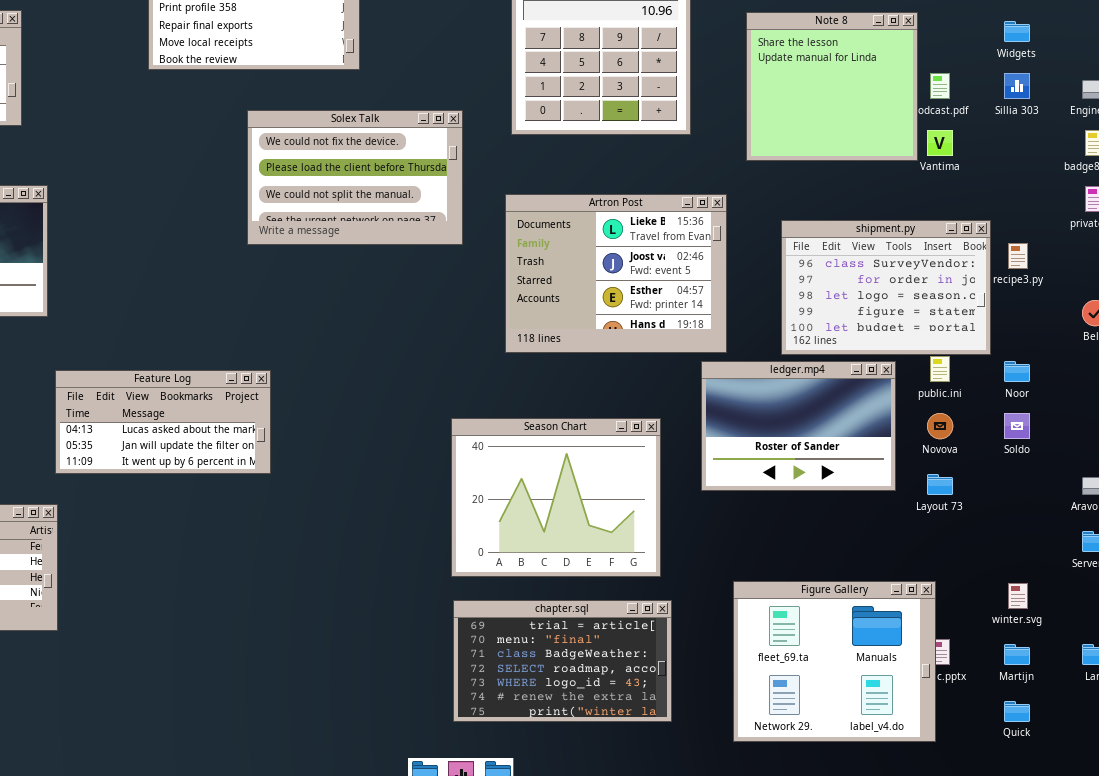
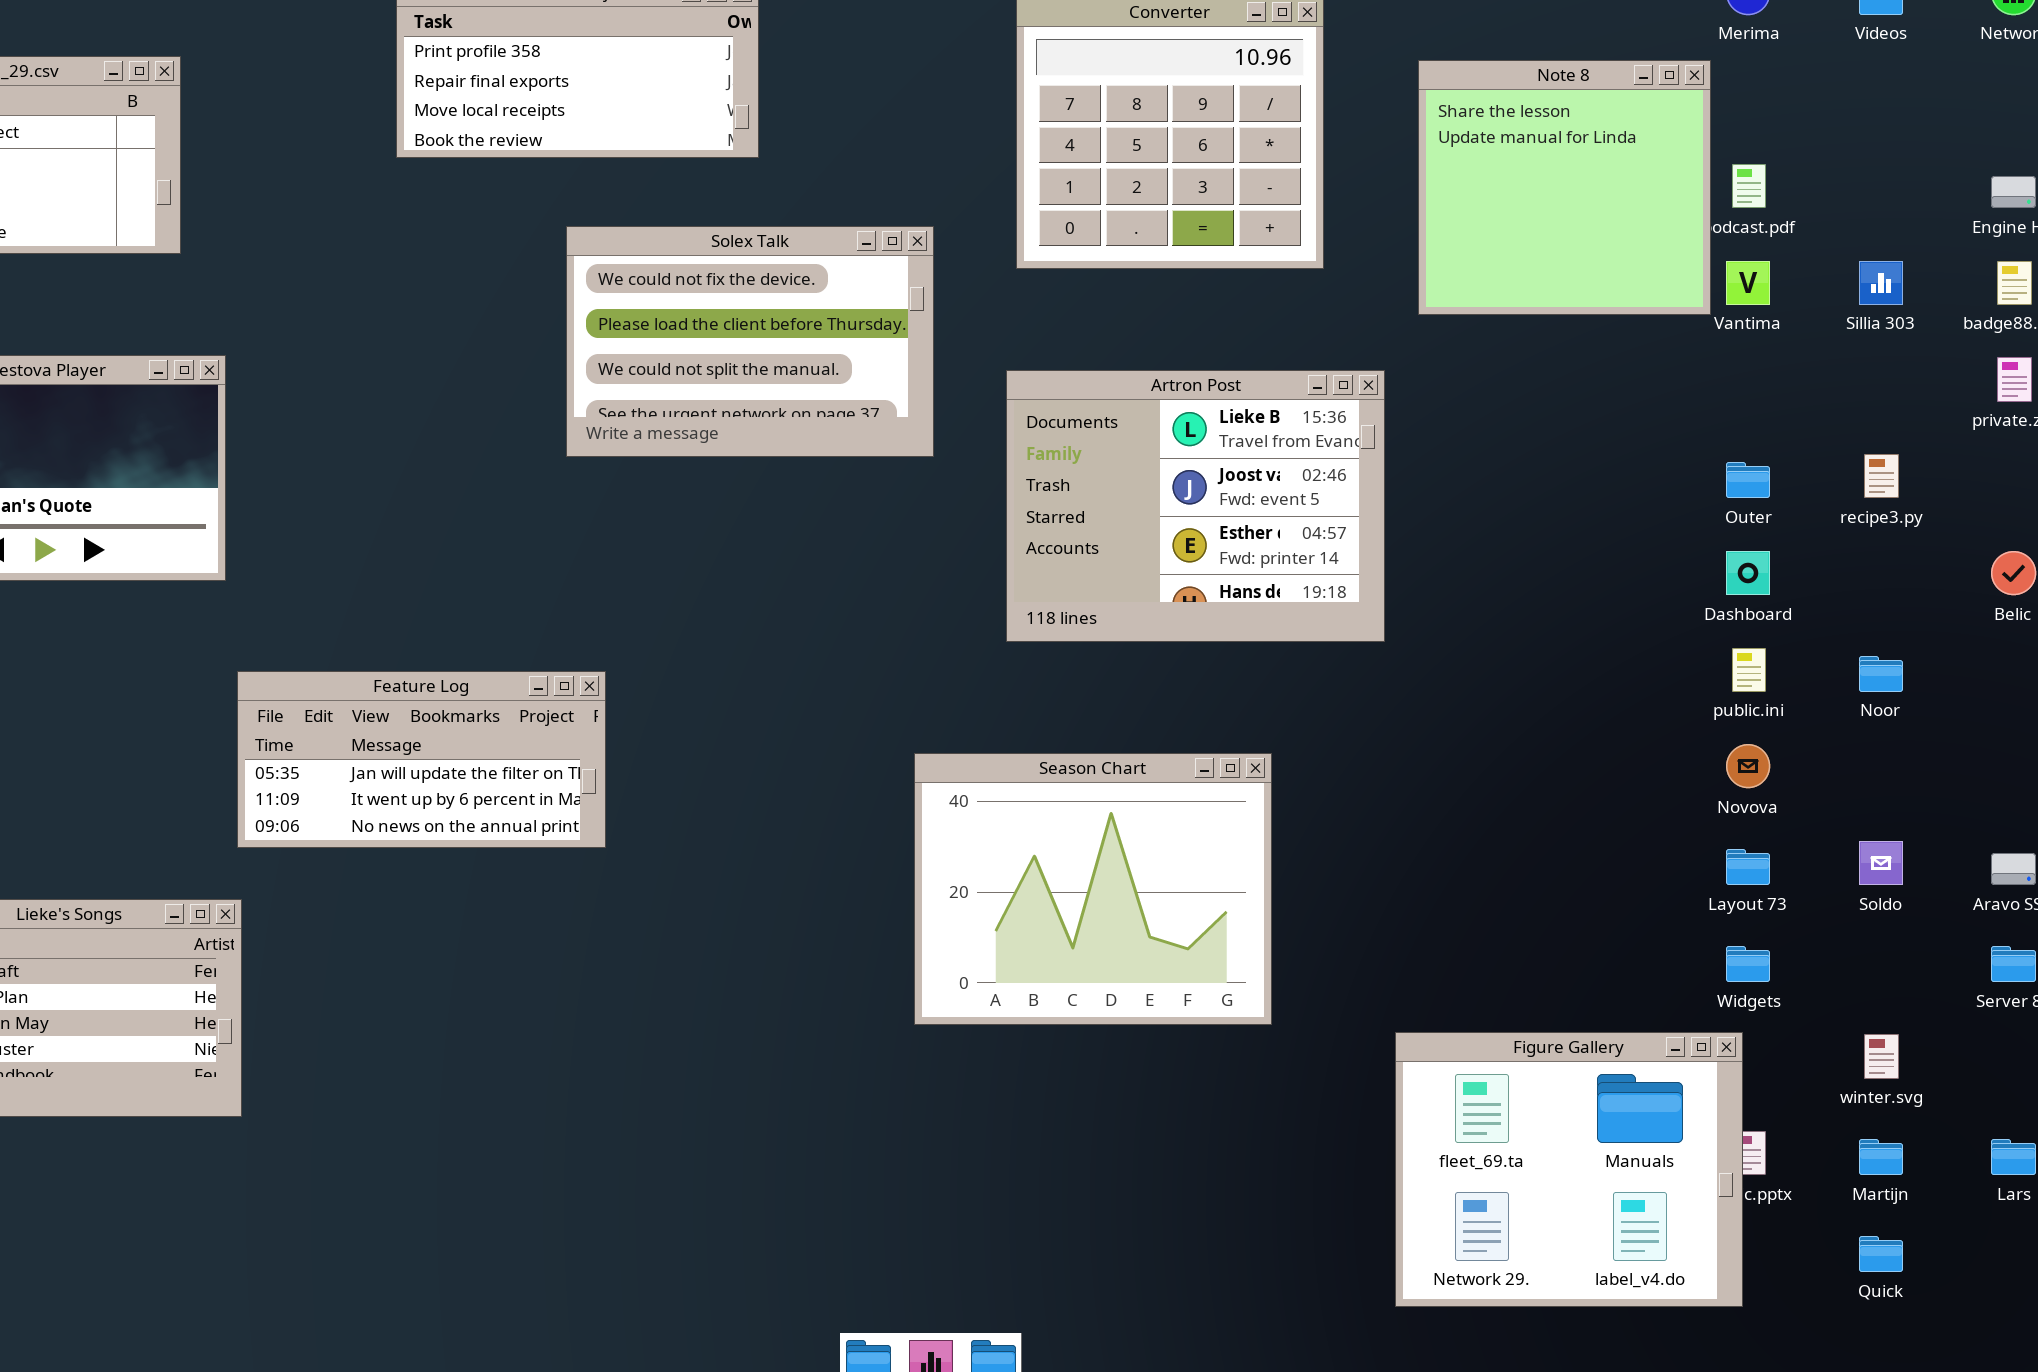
Widgets: [1004,21,1030,42] -> [1726,946,1770,982], moved
Sillia 303: [1004,73,1030,99] -> [1859,261,1903,305], moved
shipment.py: [781,220,991,355] -> none, closed
ledger.mp4: [701,361,896,491] -> none, closed
Feature Log: [55,370,271,474] -> [237,671,606,848], scrolled down 1 row
Soldo: [1004,413,1030,439] -> [1859,841,1903,885], moved
chapter.sql: [453,600,672,722] -> none, closed

